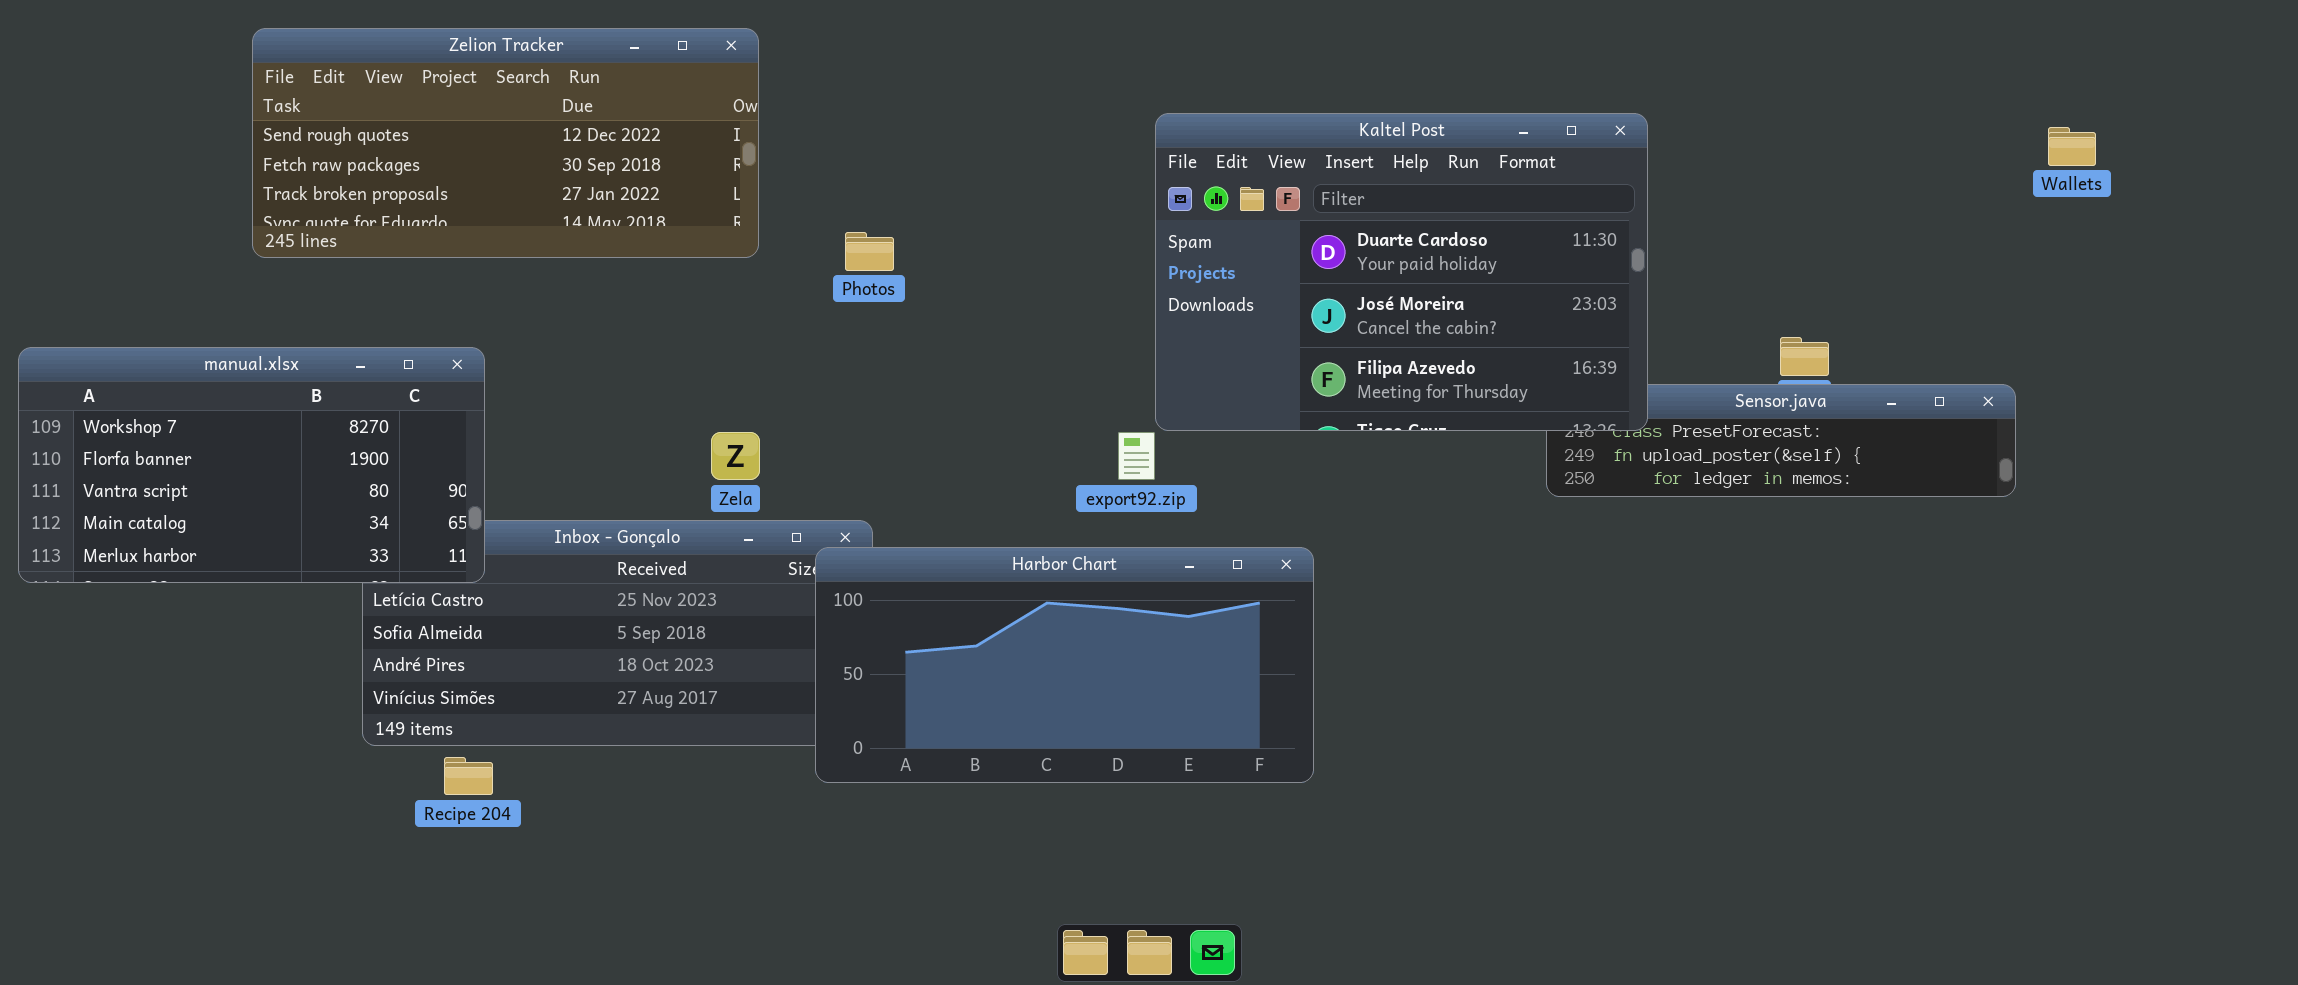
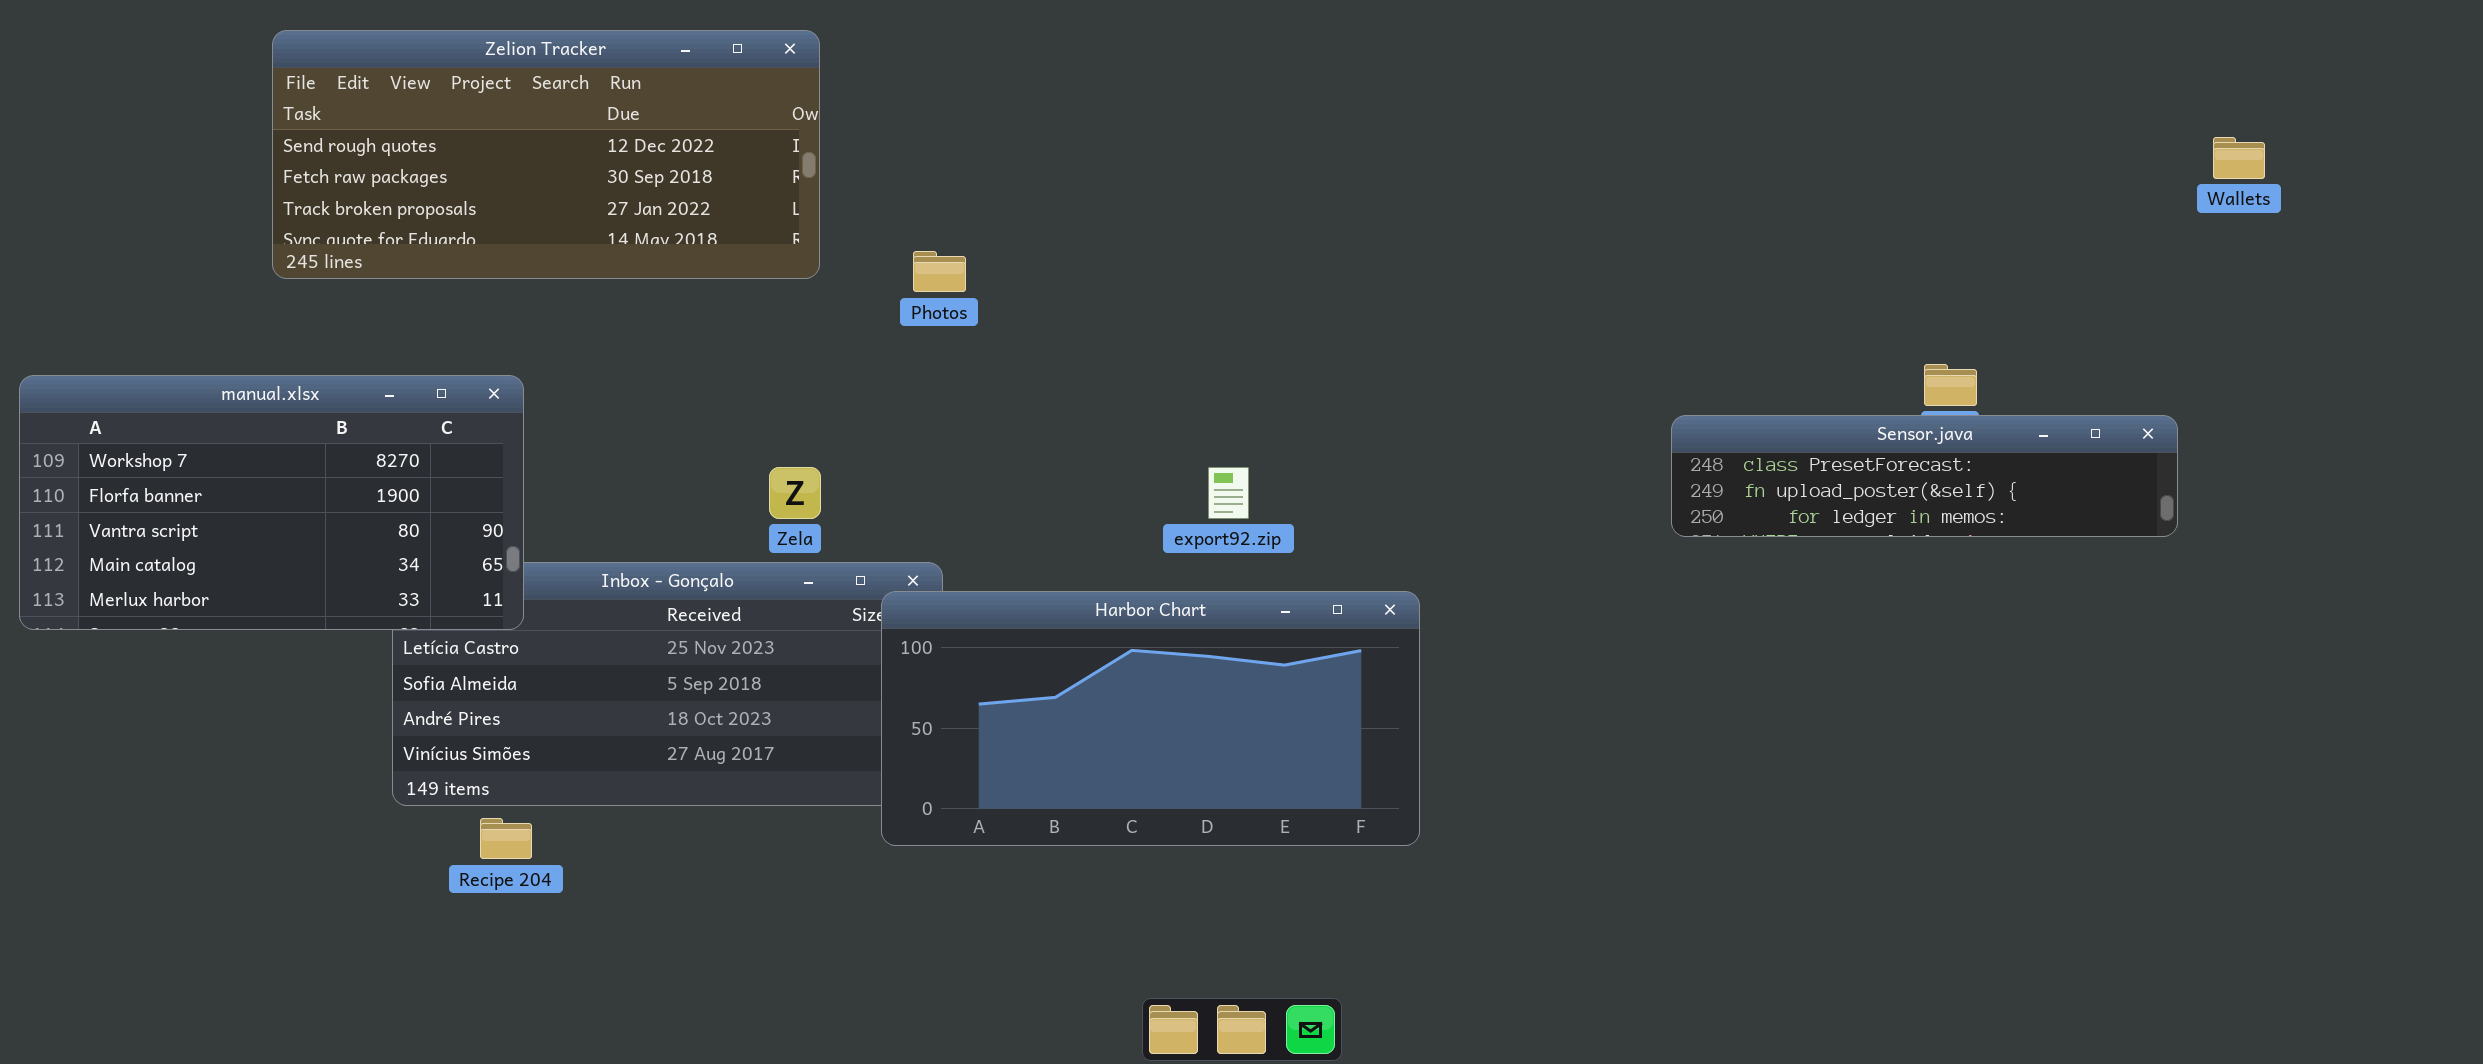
Kaltel Post: [1155,113,1648,431] -> none, closed

